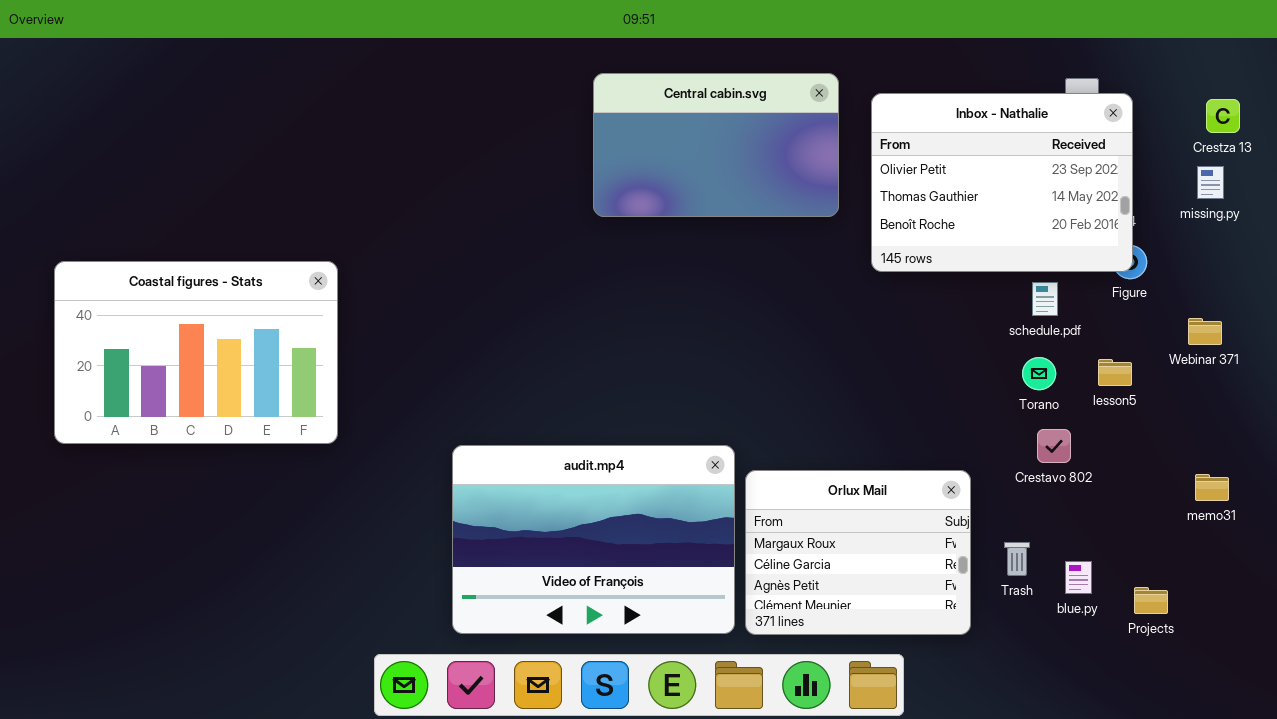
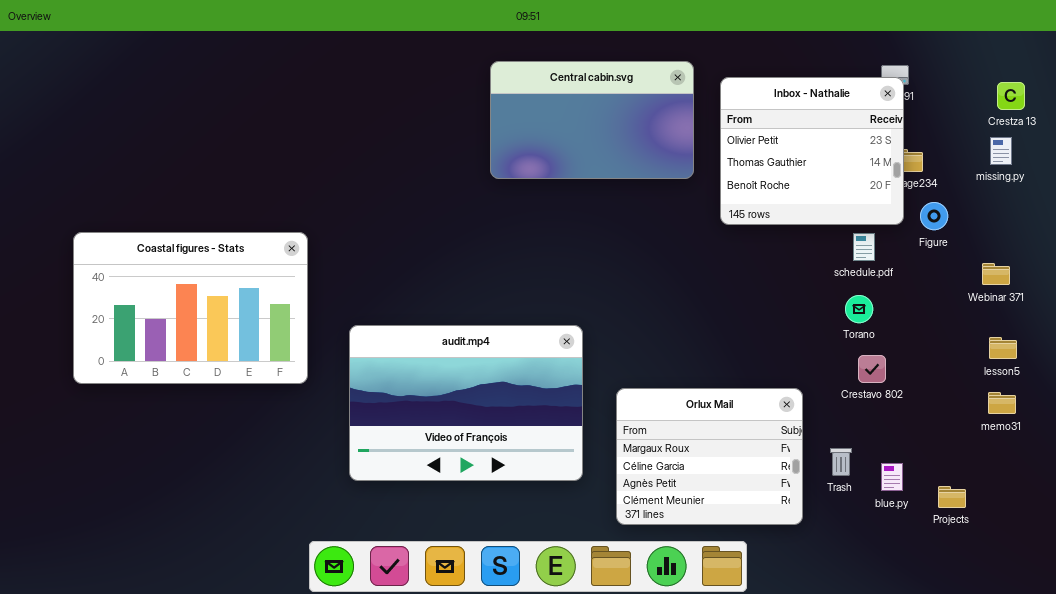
Inbox - Nathalie: [871,93,1133,272] -> [720,77,904,225], resized
Coastal figures - Stats: [54,261,338,444] -> [73,232,308,384], moved
lesson5: [1098,359,1132,386] -> [989,337,1017,359], moved
audit.mp4: [452,445,735,634] -> [349,325,583,481], moved

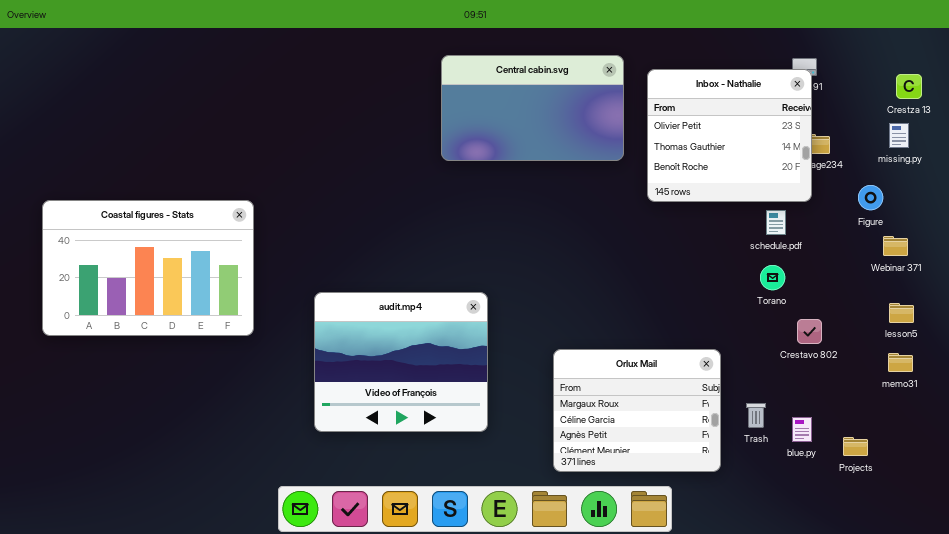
Figure: [920,202,948,230] -> [858,185,883,210], moved
Coastal figures - Stats: [73,232,308,384] -> [42,200,254,336], moved
audit.mp4: [349,325,583,481] -> [314,292,488,432], resized
Crestavo 802: [858,355,886,383] -> [797,319,822,344], moved

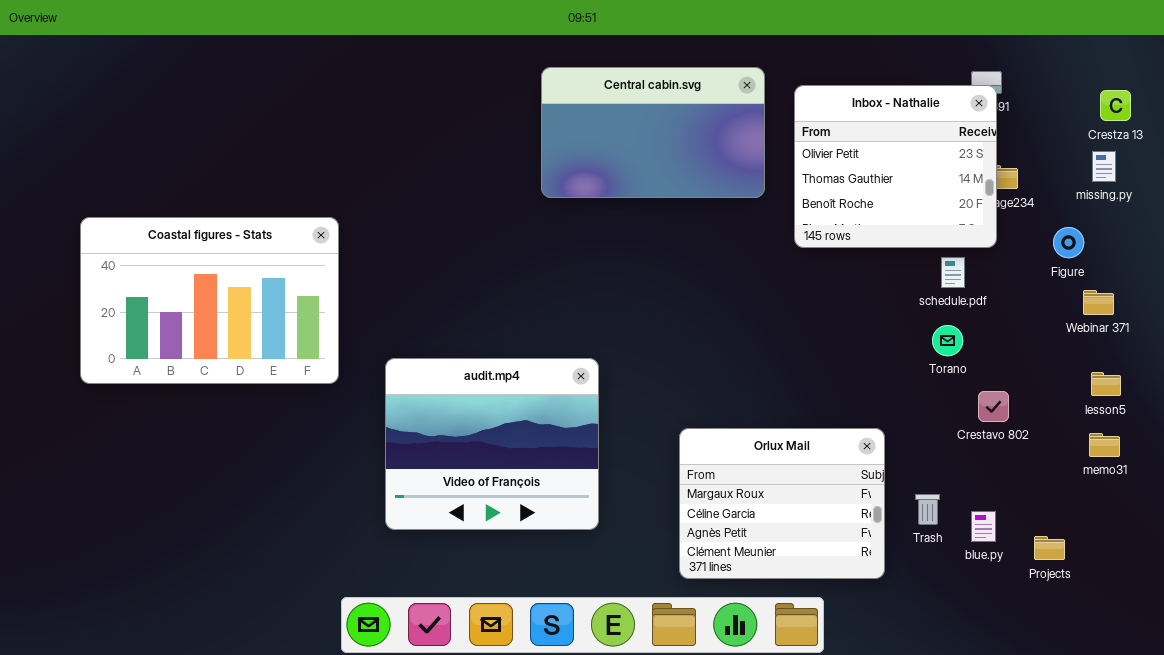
Coastal figures - Stats: [42,200,254,336] -> [80,217,339,384], moved

